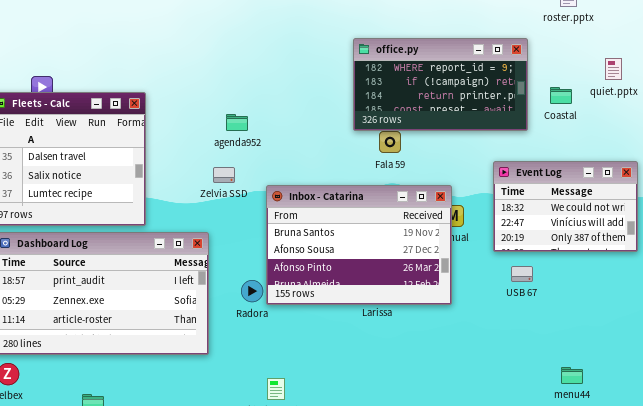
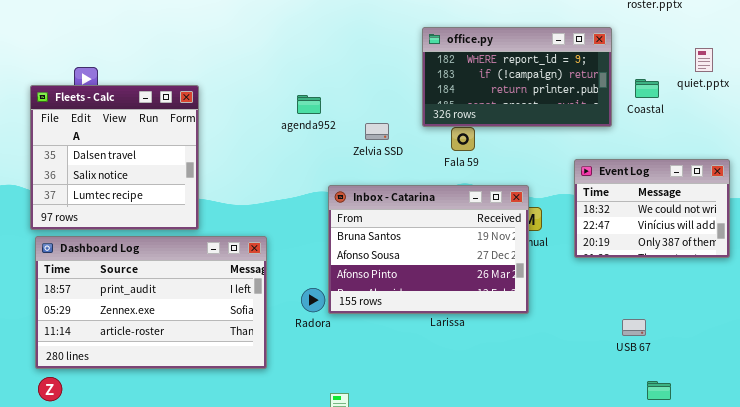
agenda952: [226,114,248,131] -> [297,95,321,114], moved
Zelvia SSD: [213,167,235,183] -> [365,123,389,140], moved
USB 67: [511,266,533,282] -> [622,319,646,336], moved

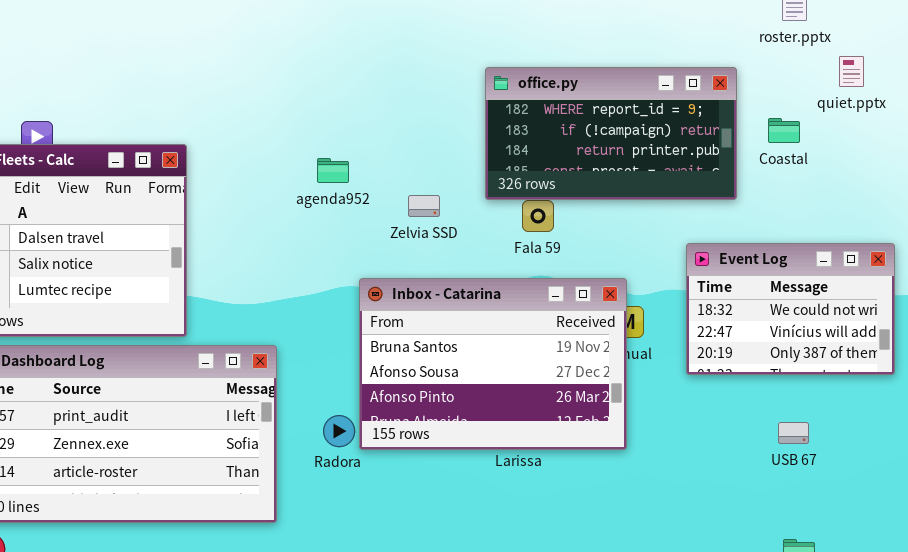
quiet.pptx: [695,48,713,72] -> [839,56,864,87], moved
Coastal: [635,79,659,98] -> [768,118,800,143], moved
USB 67: [622,319,646,336] -> [778,422,809,444], moved

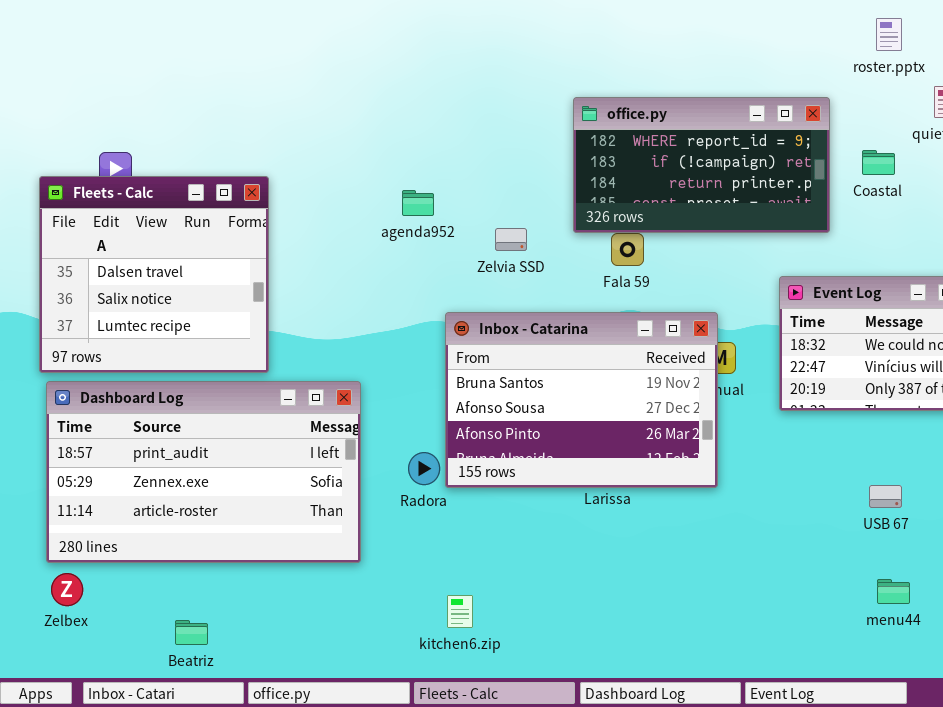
USB 67: [778,422,809,444] -> [869,485,902,508], moved

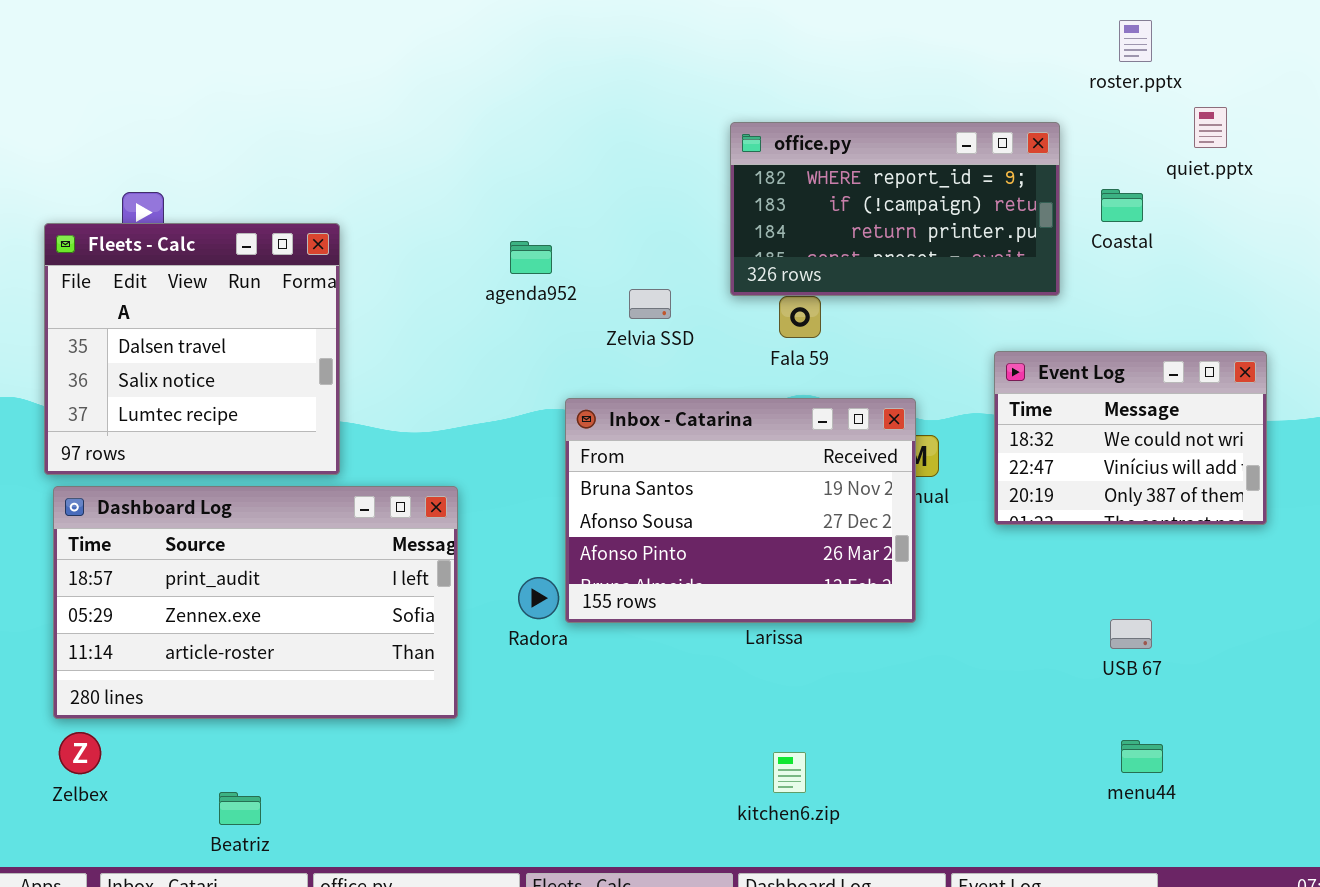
kitchen6.zip: [447,595,473,628] -> [773,752,806,793], moved

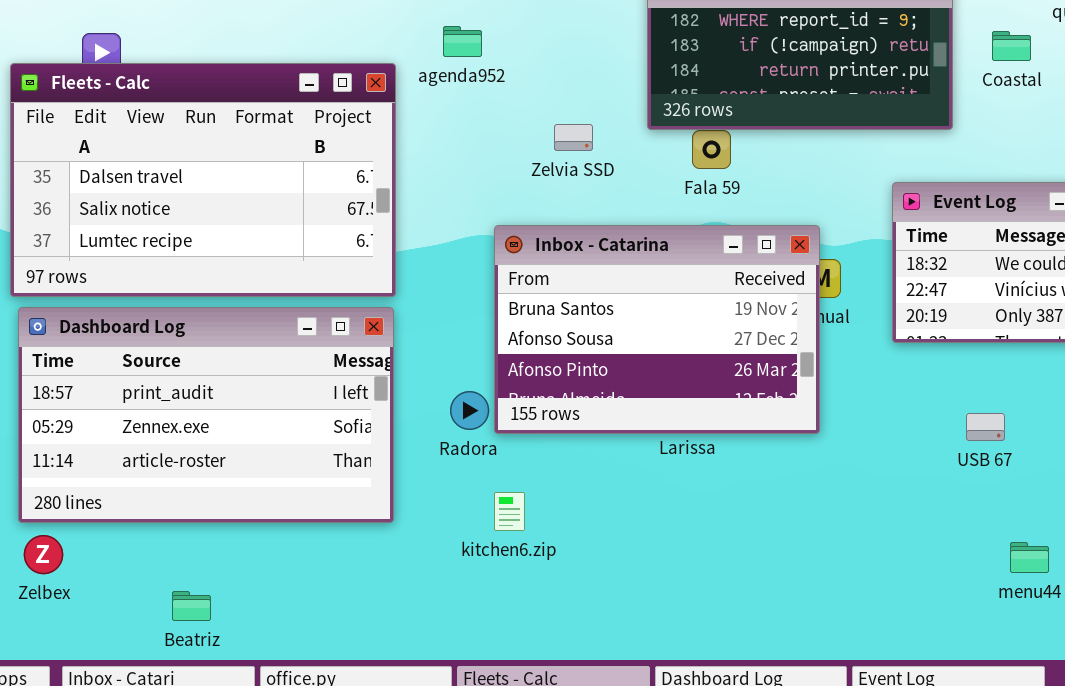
Fleets - Calc: [44,223,340,475] -> [10,63,396,297], resized
agenda952: [510,241,552,274] -> [443,26,482,57], moved
USB 67: [1110,619,1152,649] -> [966,413,1005,441], moved
kitchen6.zip: [773,752,806,793] -> [494,492,525,531], moved

